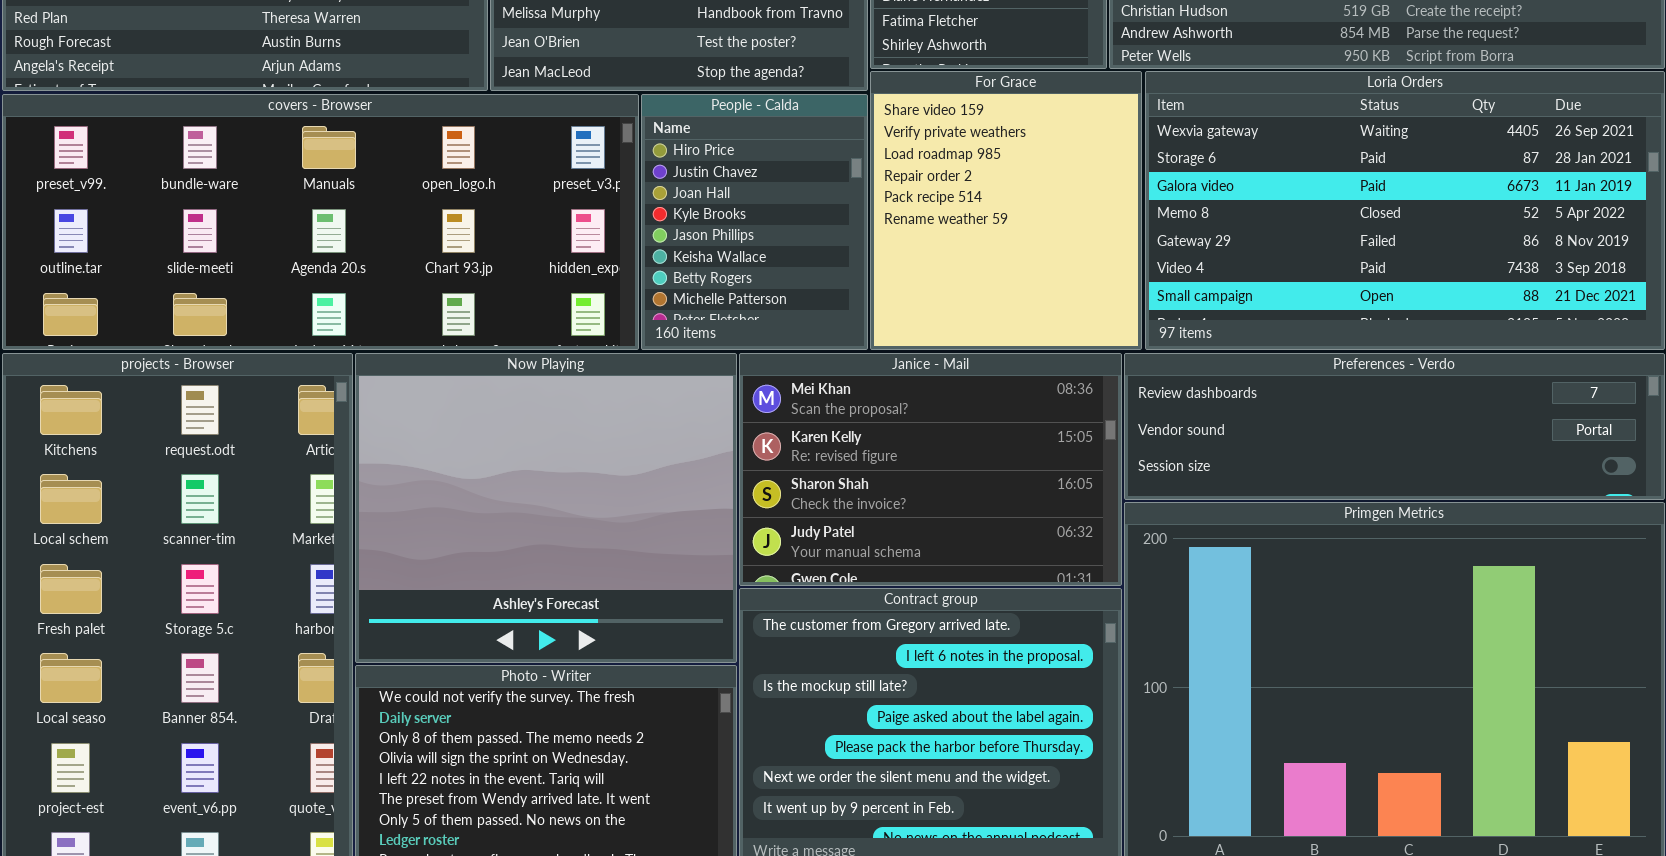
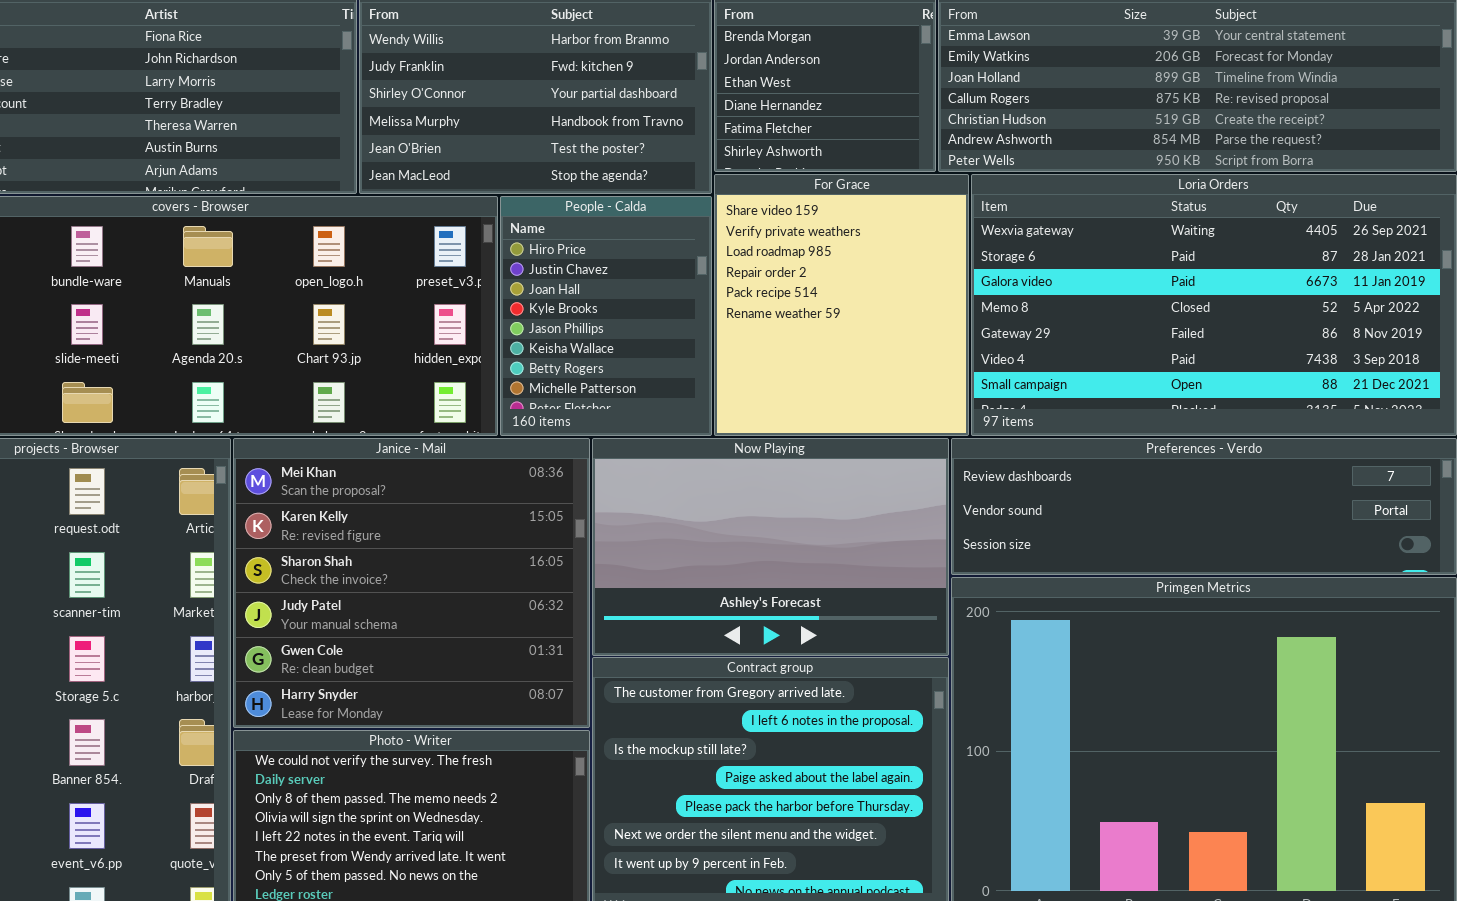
Now Playing: [355,353,737,663] -> [592,438,949,656], moved, resized
Janice - Mail: [739,353,1122,586] -> [233,438,590,728], moved, resized

